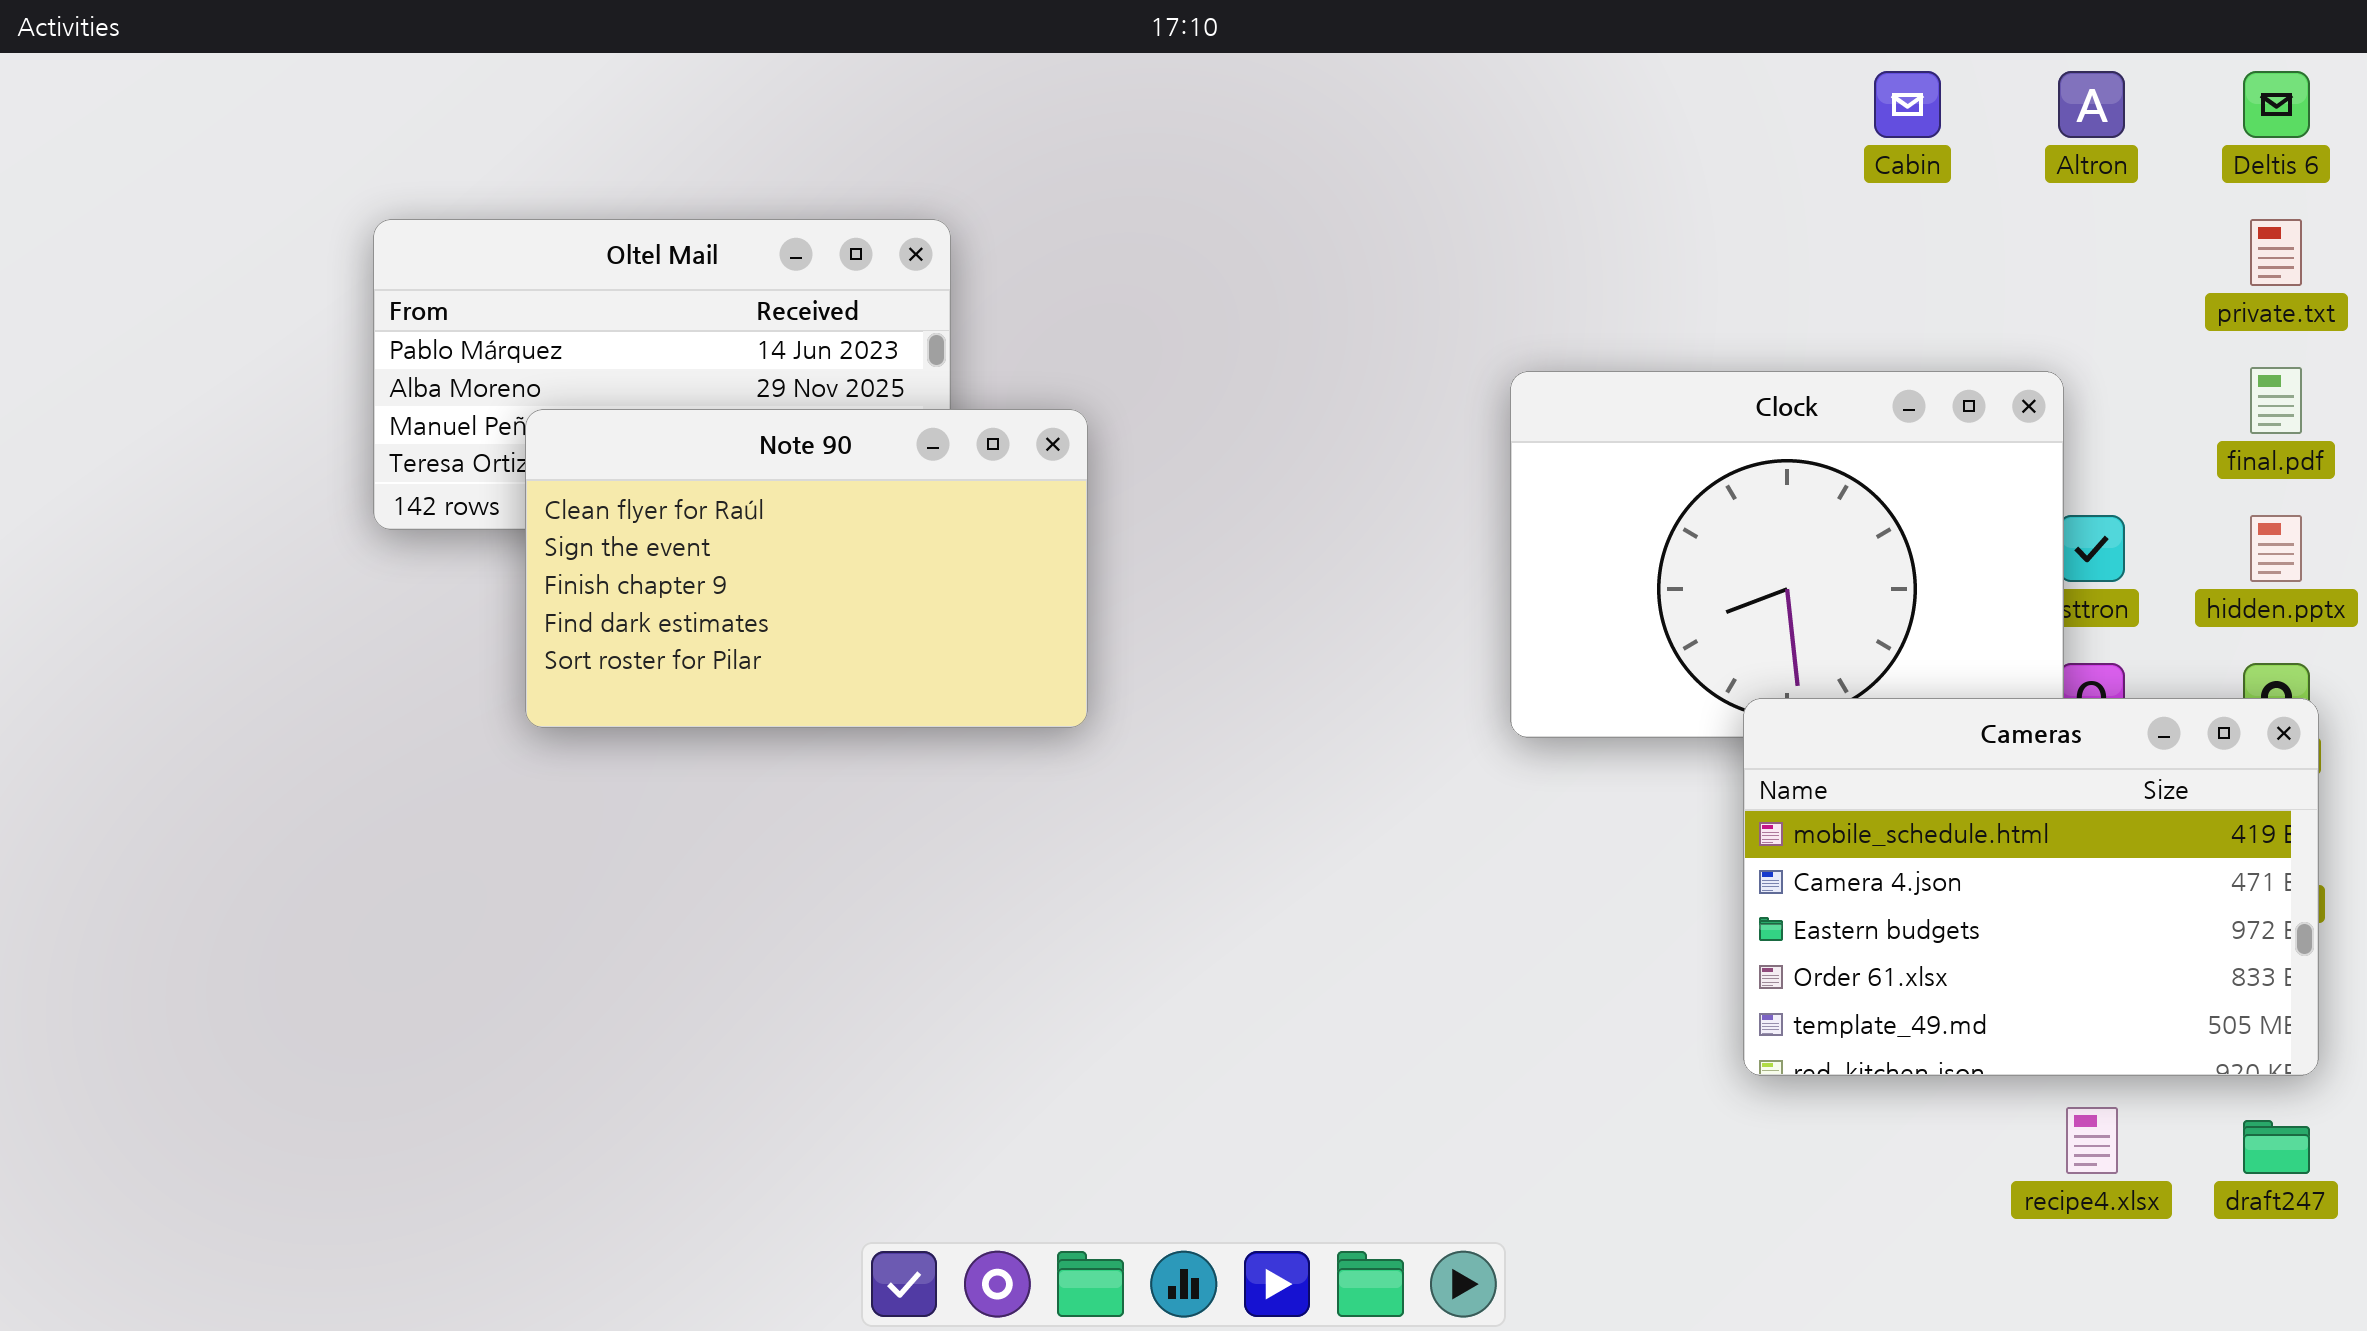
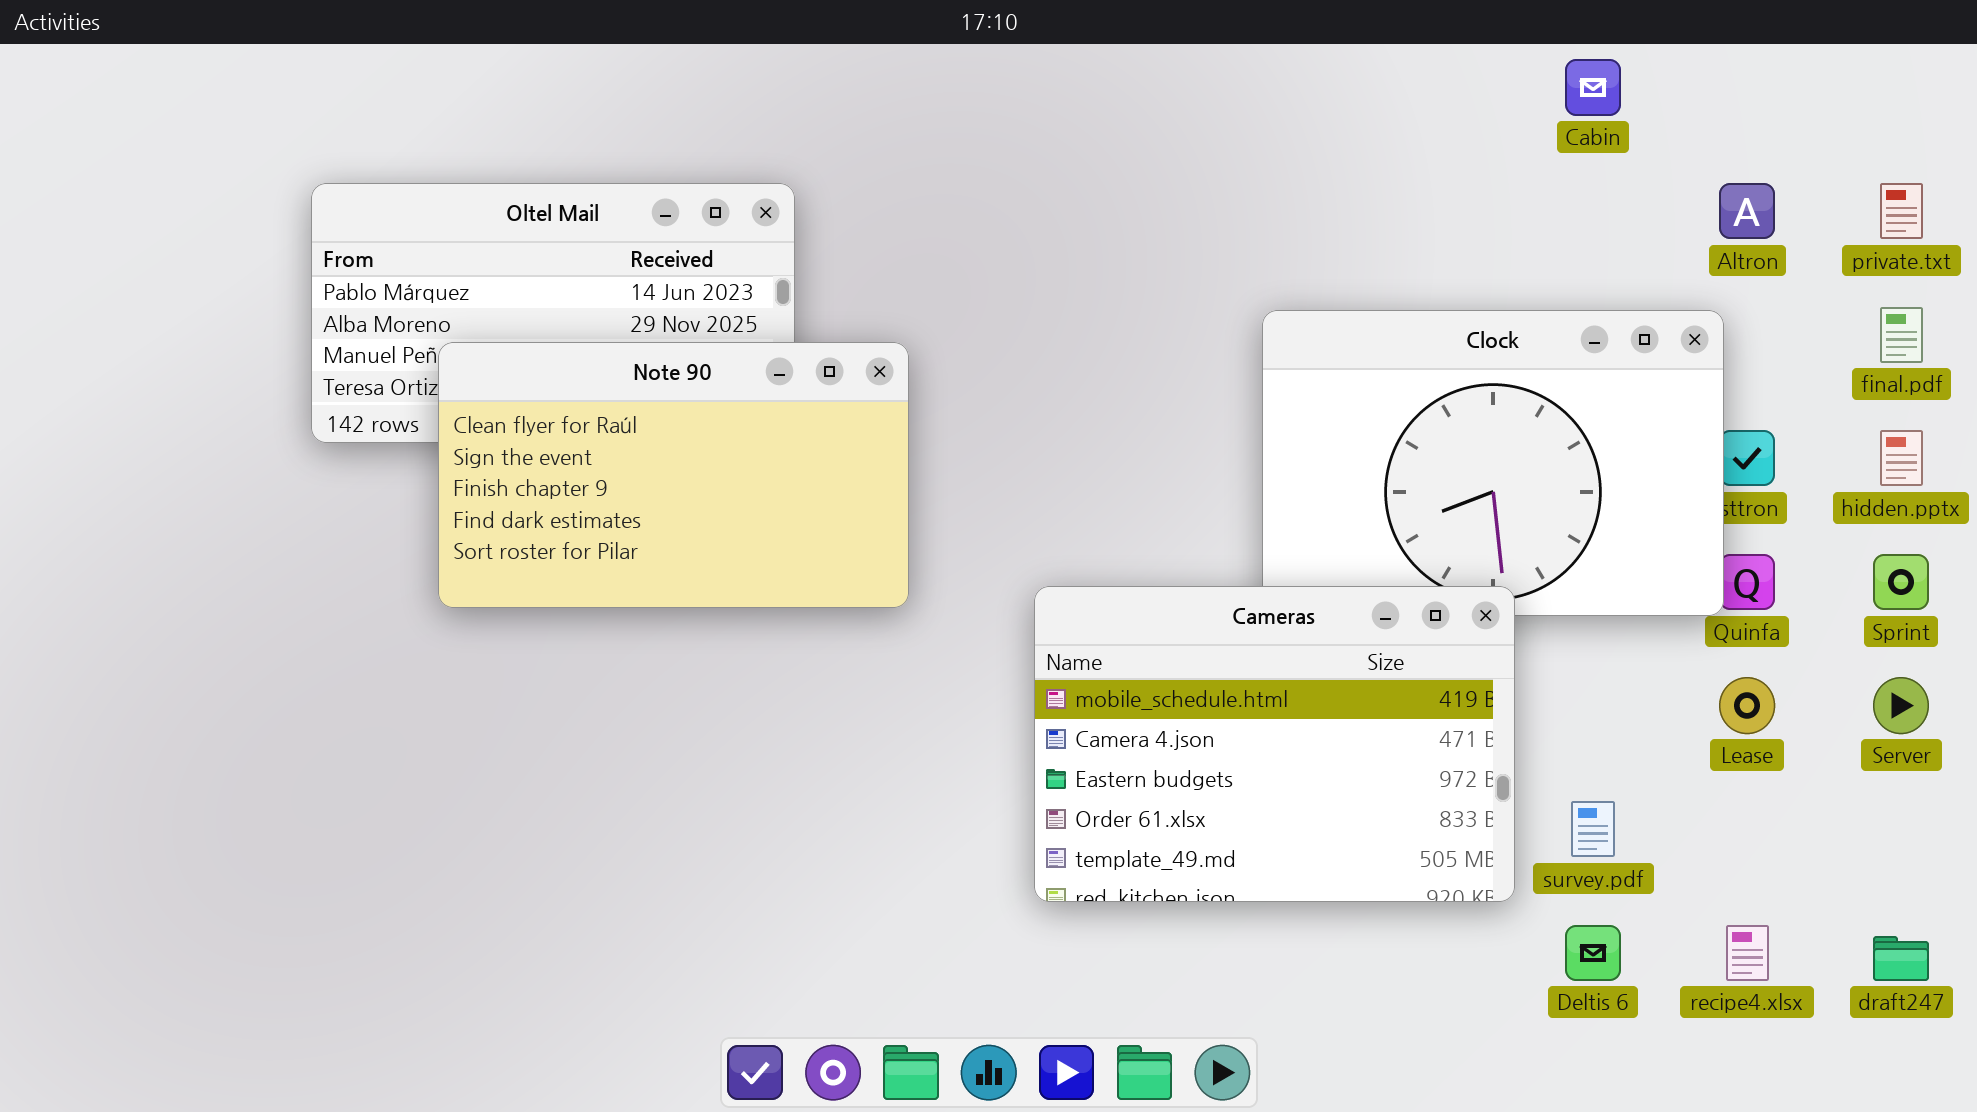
Altron: [2058,71,2125,138] -> [1719,183,1775,239], moved
Deltis 6: [2243,71,2310,138] -> [1565,925,1621,981], moved
Cameras: [1743,698,2319,1076] -> [1034,586,1515,902], moved

